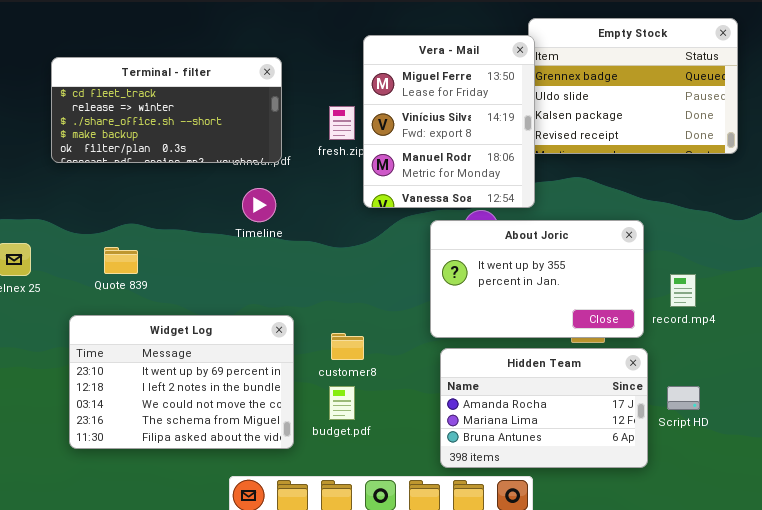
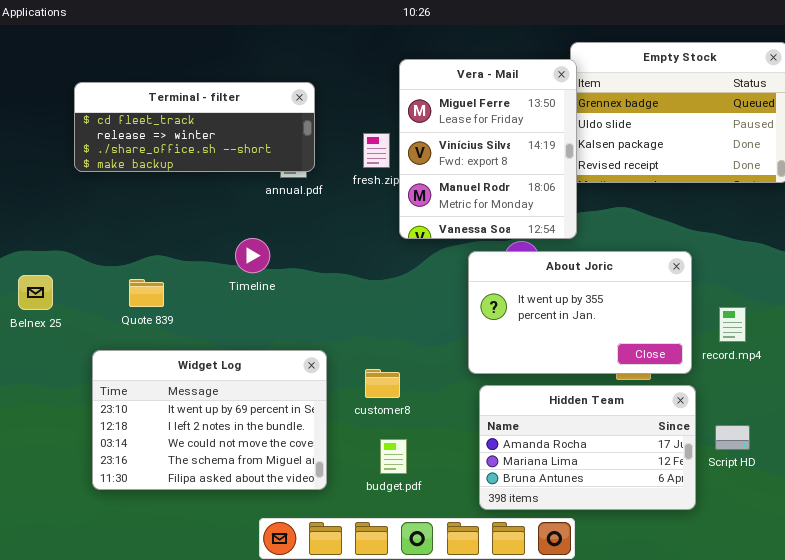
Terminal - filter: [51,57,282,163] -> [74,82,315,172], resized
Timeline: [242,188,276,222] -> [235,238,270,273], moved
budget.pdf: [329,386,355,420] -> [380,439,407,474], moved

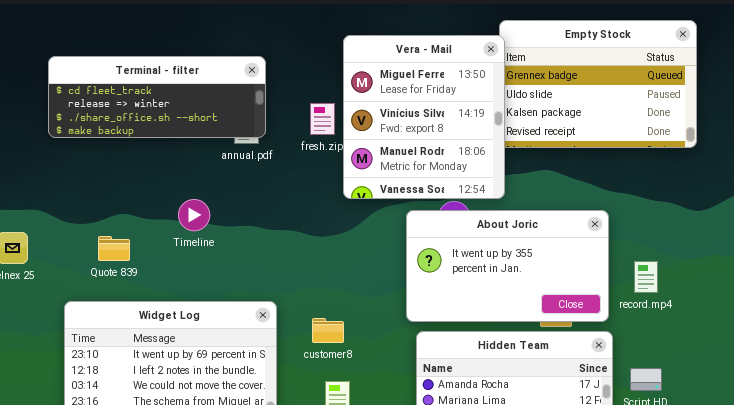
Timeline: [235,238,270,273] -> [178,199,210,231], moved

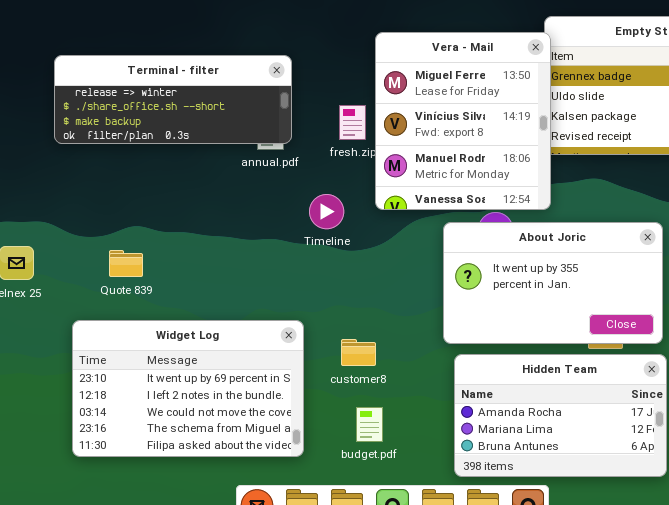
Terminal - filter: [48,56,266,138] -> [54,55,292,144], scrolled down 1 row
Timeline: [178,199,210,231] -> [309,194,344,229], moved

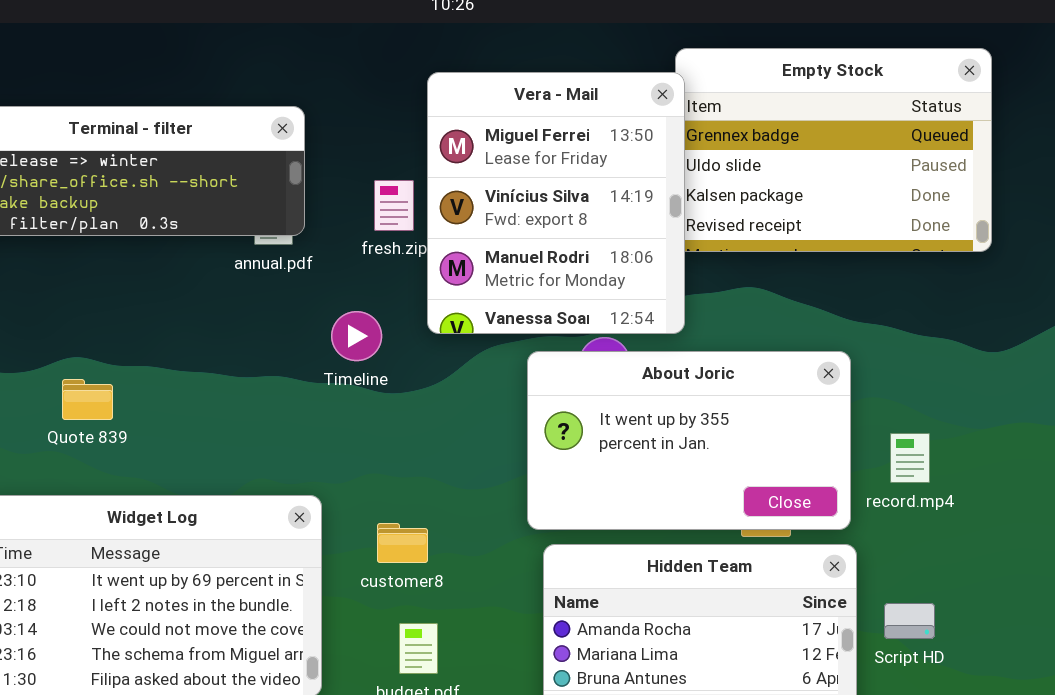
Quote 839: [109,250,143,277] -> [62,379,113,420], moved

